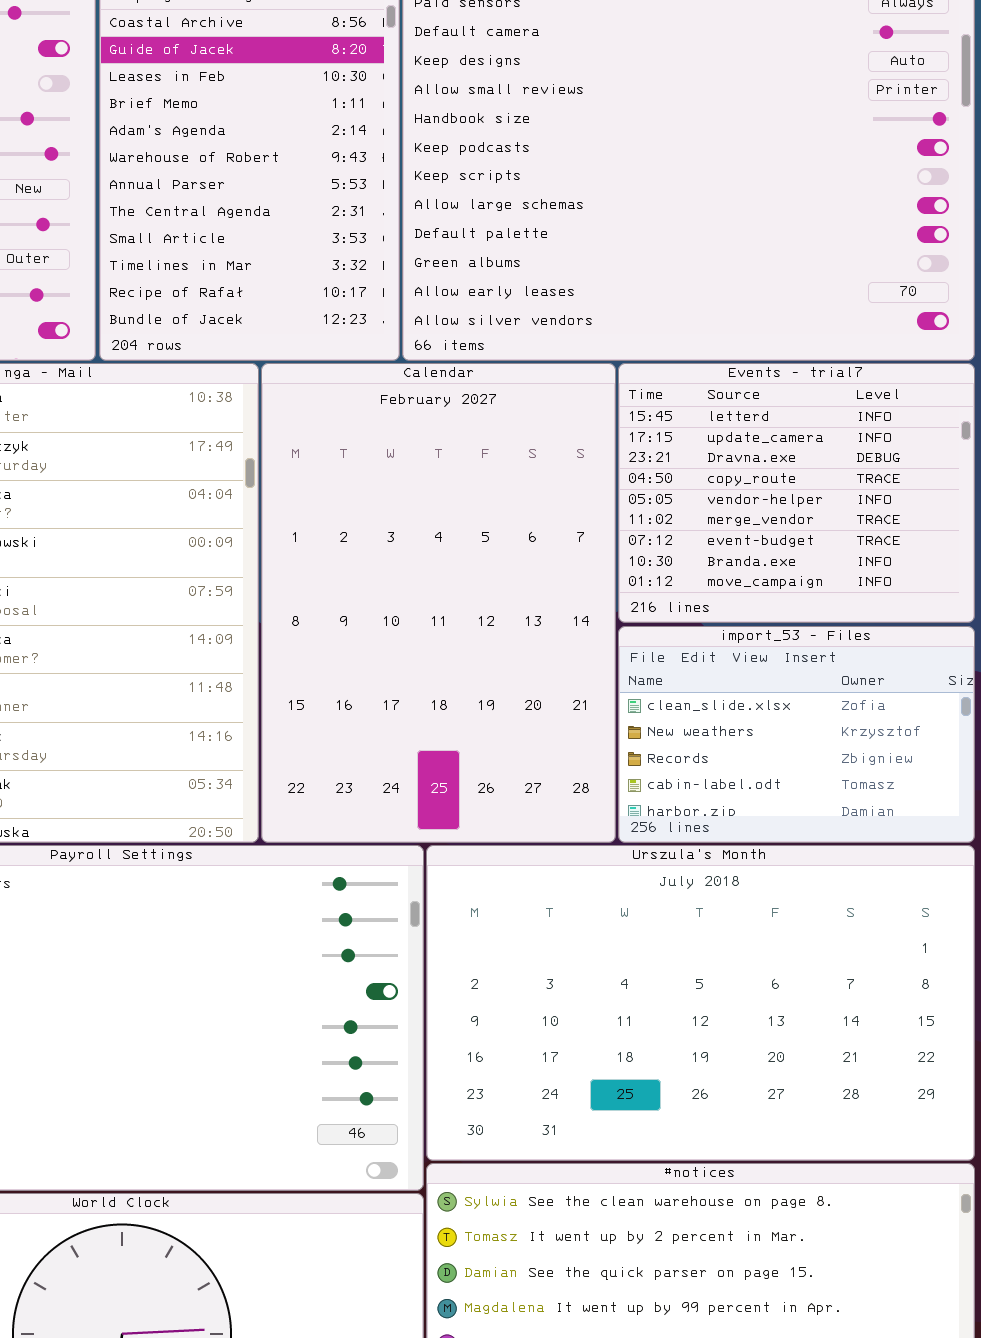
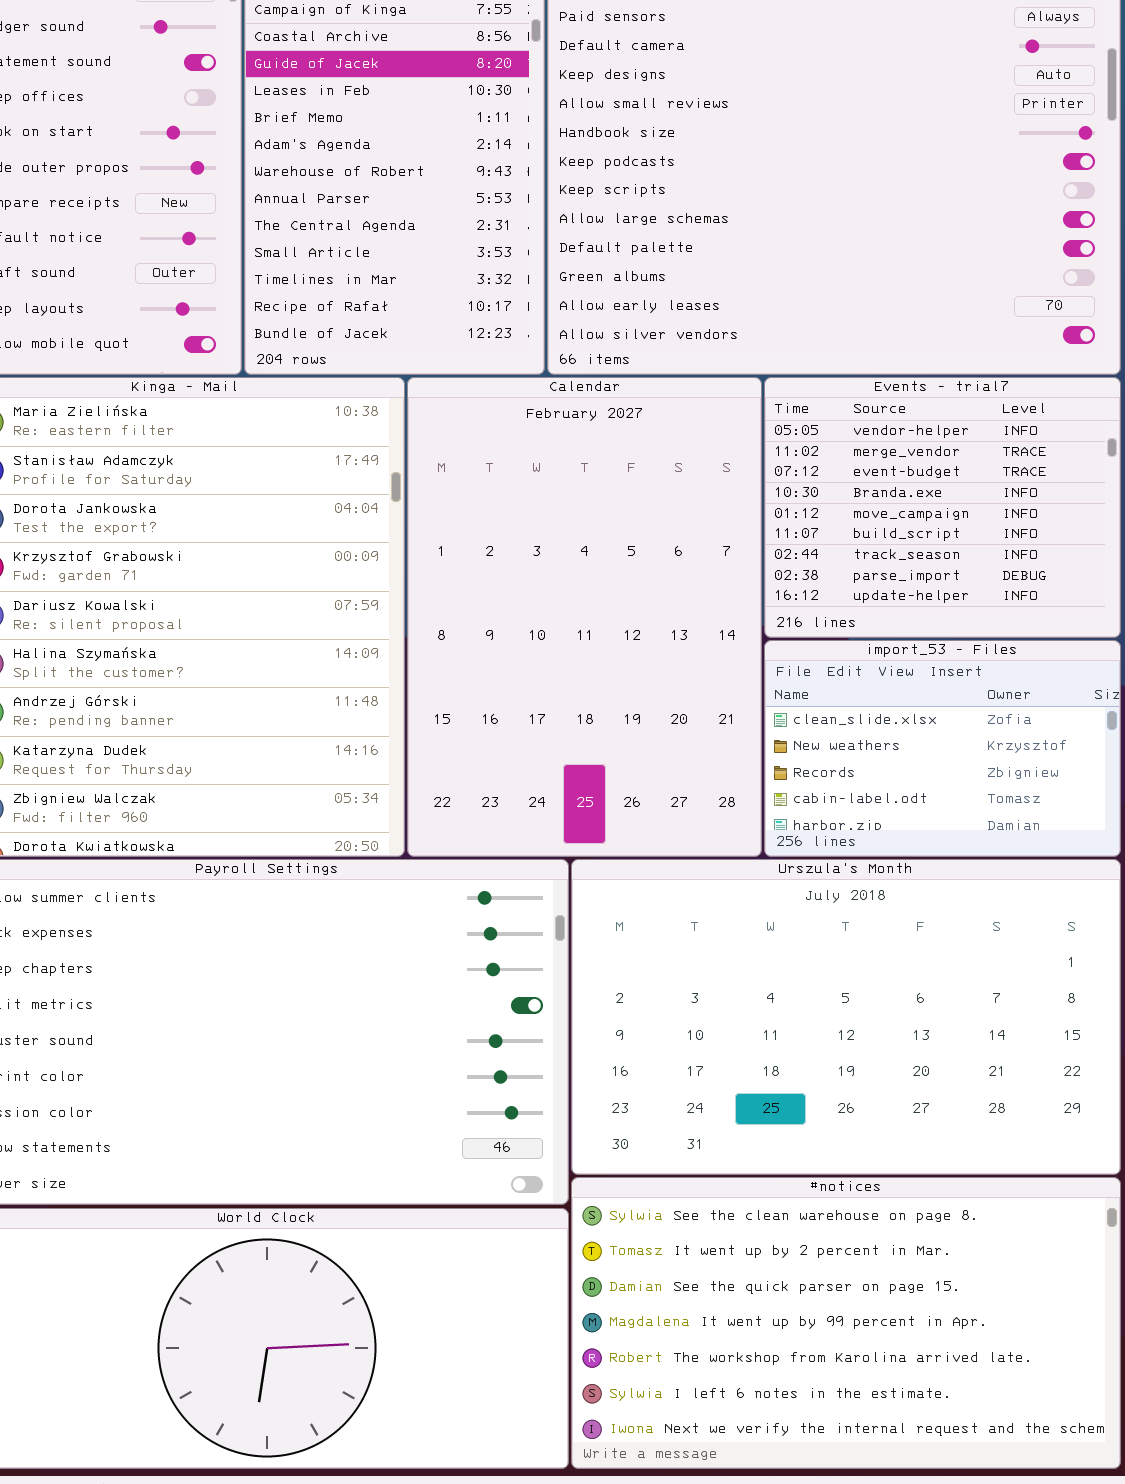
Events - trial7: [618,363,975,623] -> [764,377,1121,638], scrolled down 4 rows

